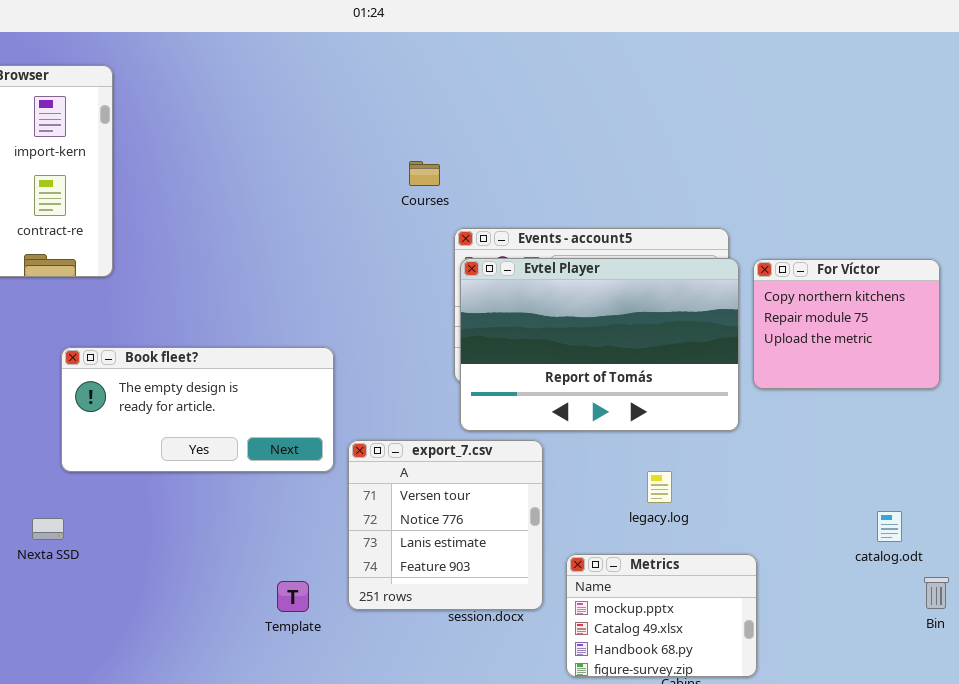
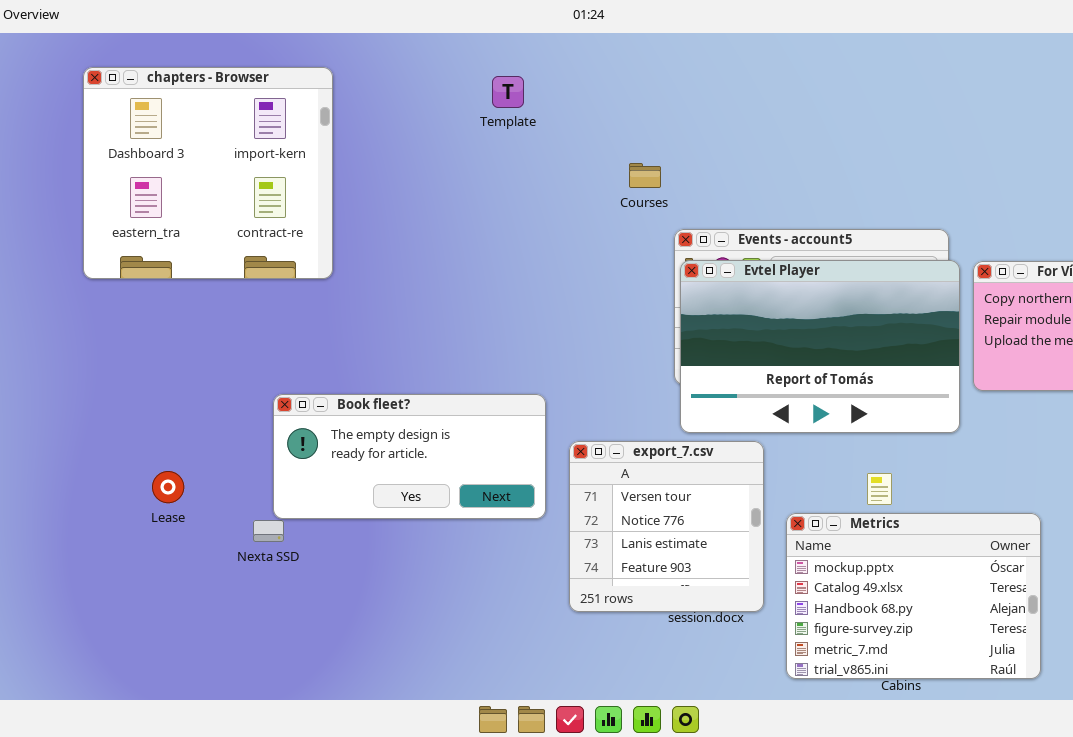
Book fleet?: [61,347,334,472] -> [273,394,546,519], moved
Metrics: [566,554,757,677] -> [786,513,1041,679], resized
Template: [277,581,309,612] -> [492,76,524,108], moved

